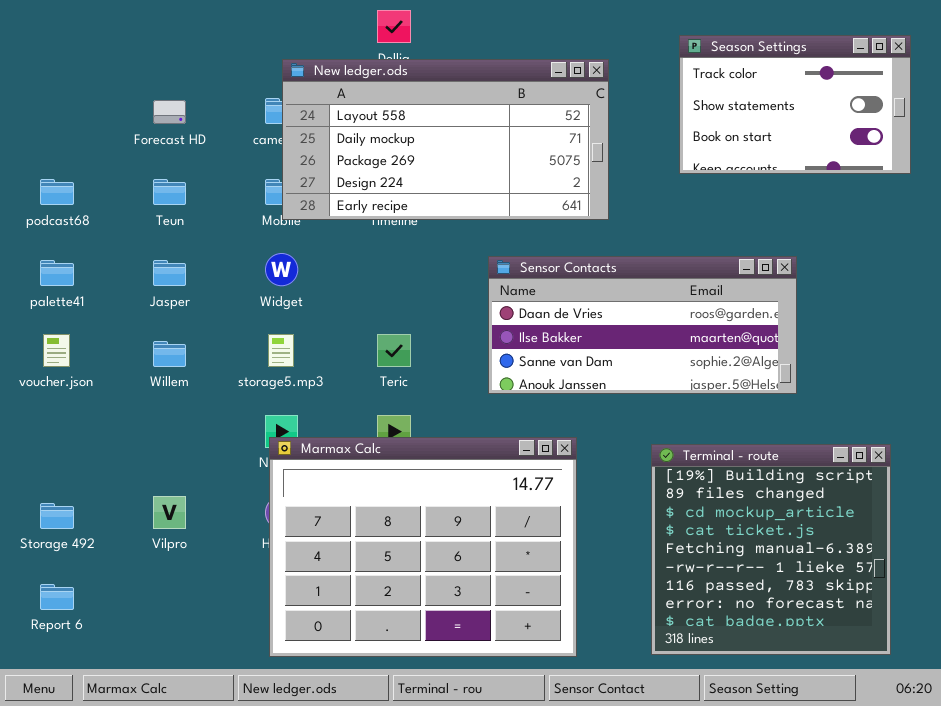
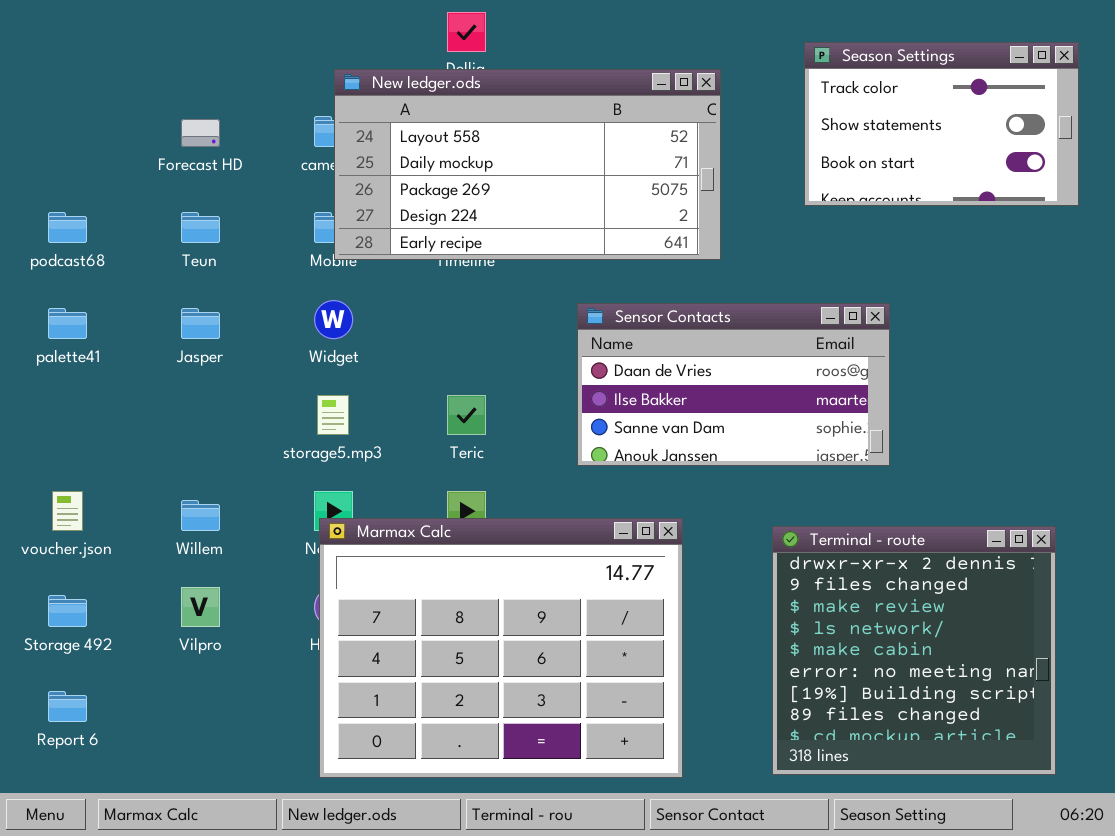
Sensor Contacts: [488,256,797,394] -> [577,303,890,466], resized
voucher.json: [43,334,70,367] -> [52,491,83,531], moved
Willem: [153,341,186,367] -> [181,500,220,531], moved
Terminal - route: [651,444,891,655] -> [772,526,1056,775], scrolled up 6 rows

